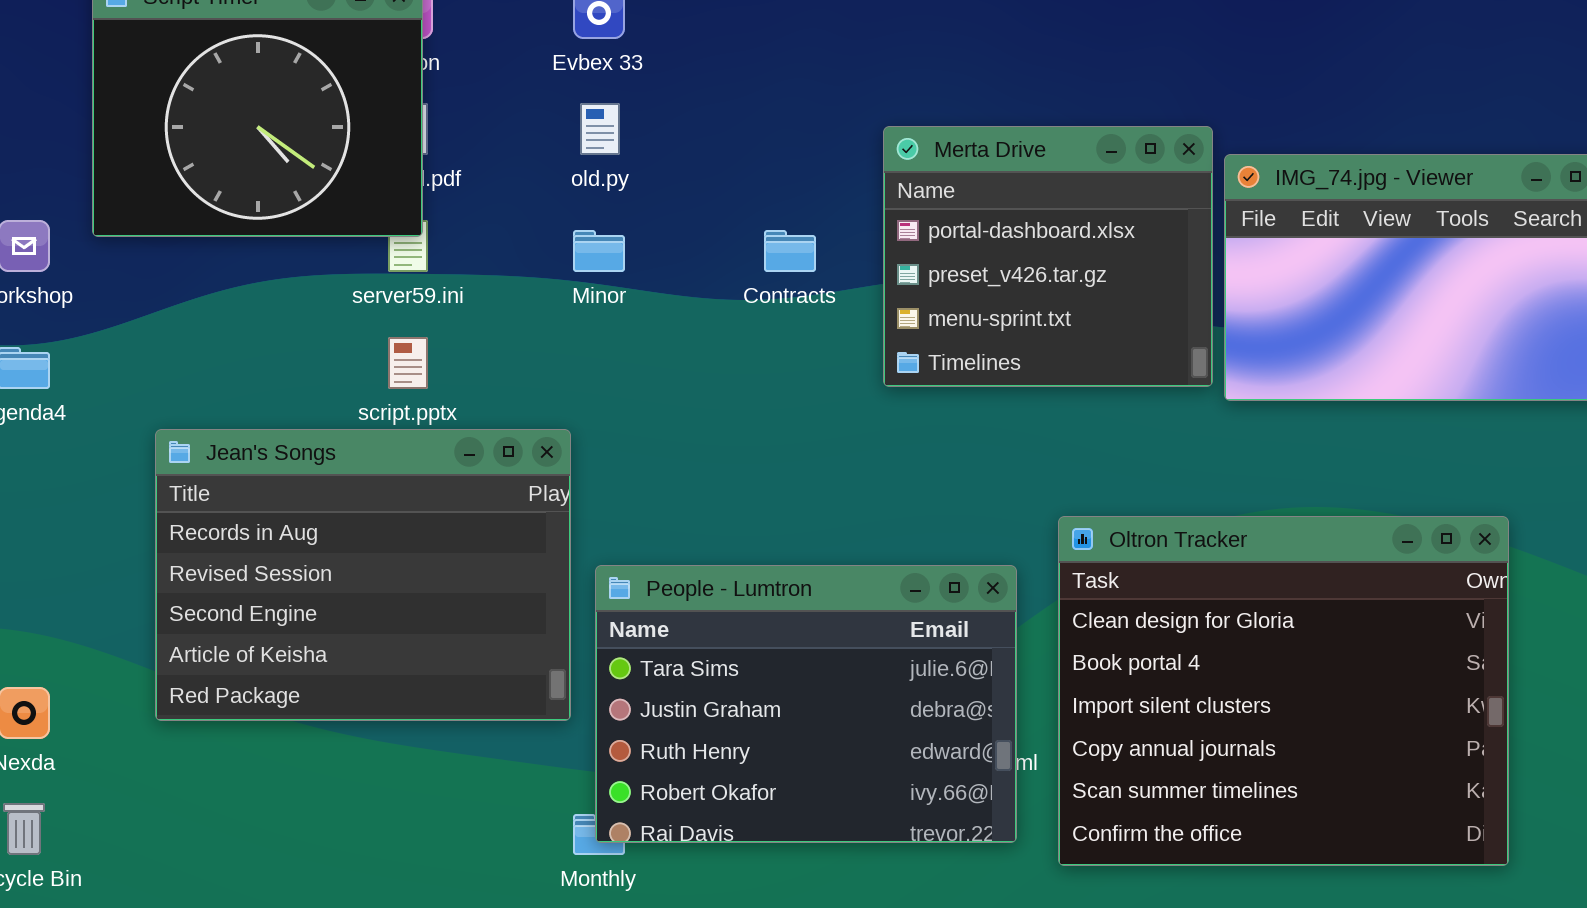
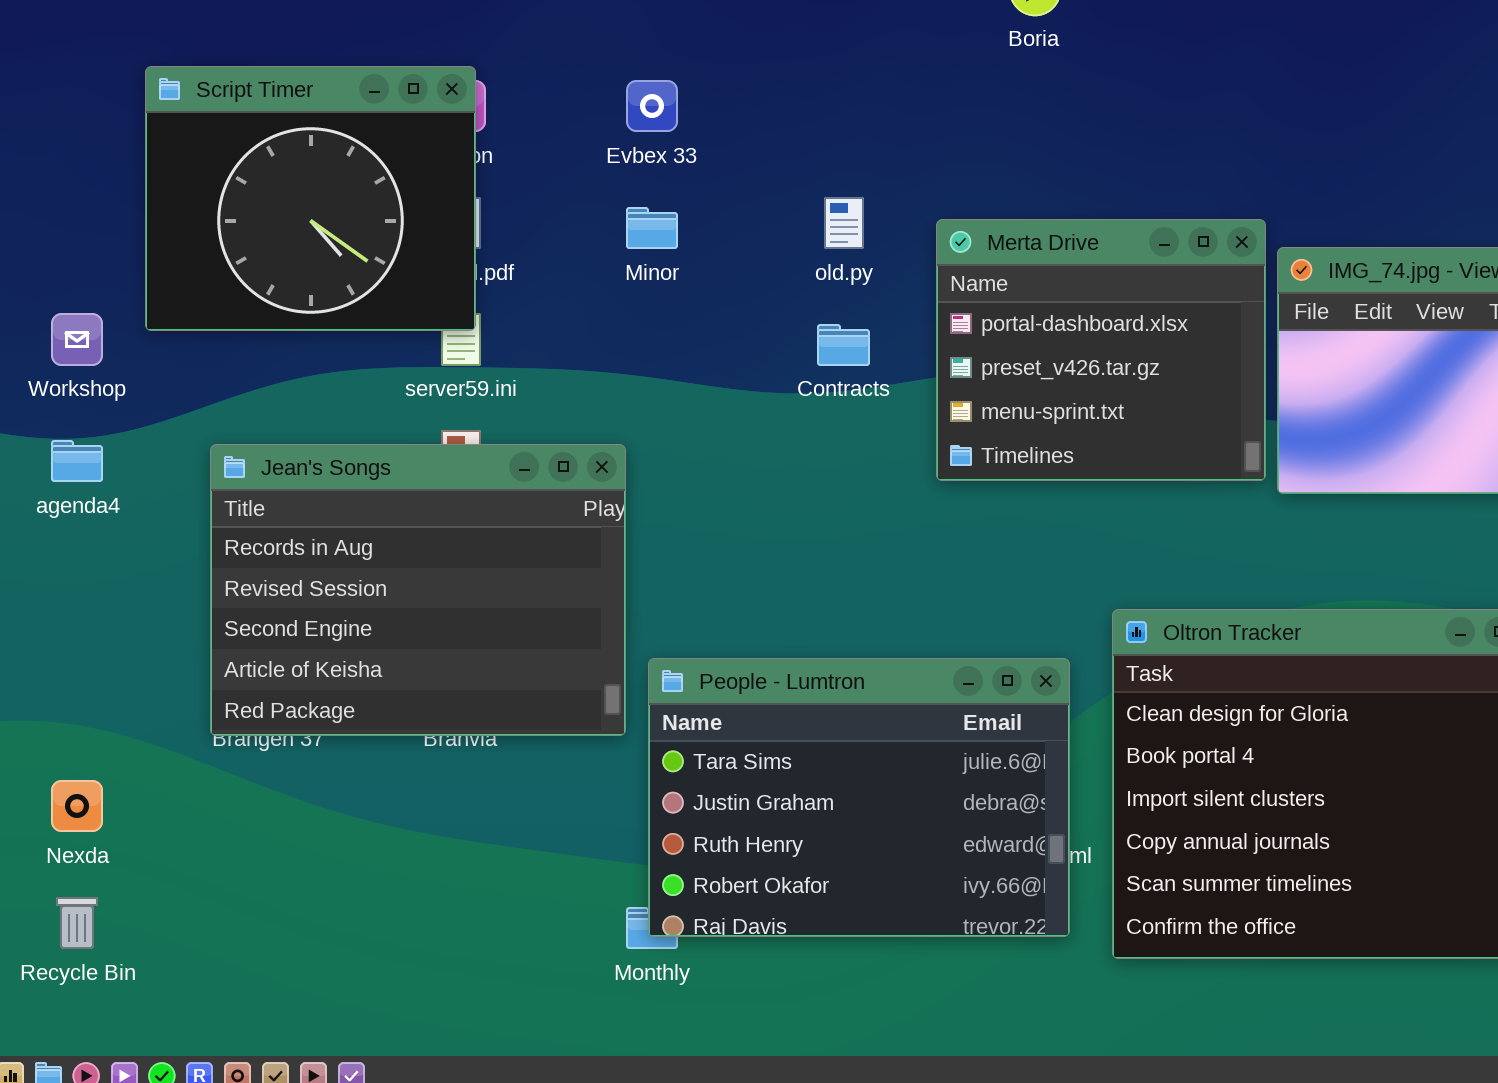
old.py: [580,103,620,155] -> [824,197,864,249], moved
Minor: [573,230,625,272] -> [626,207,678,249], moved
Jean's Songs: [155,429,571,721] -> [210,444,626,736], moved

